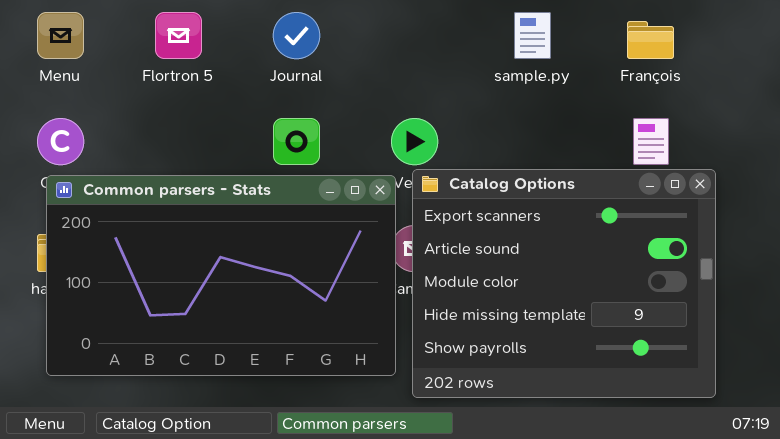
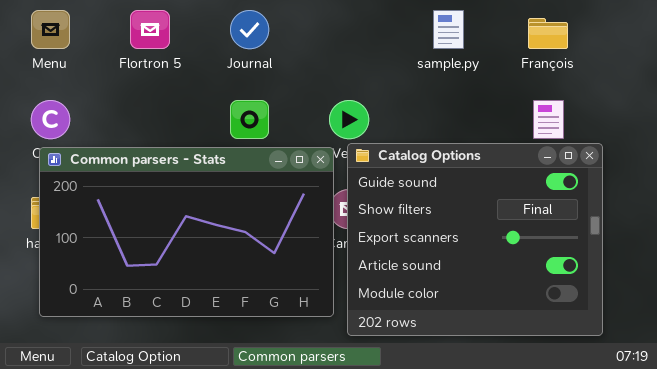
Catalog Options: [412,169,716,398] -> [347,143,603,336], scrolled up 2 rows

